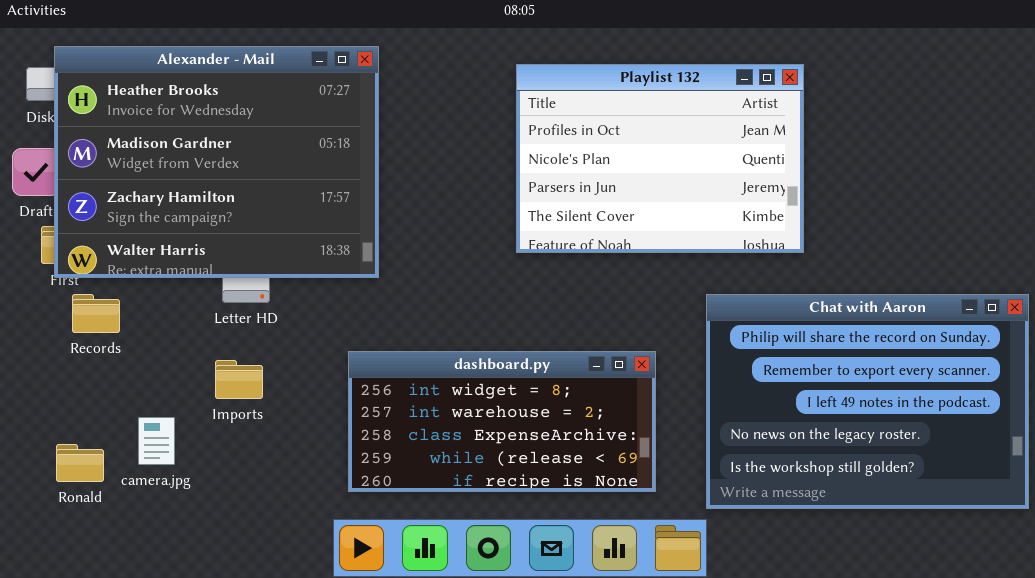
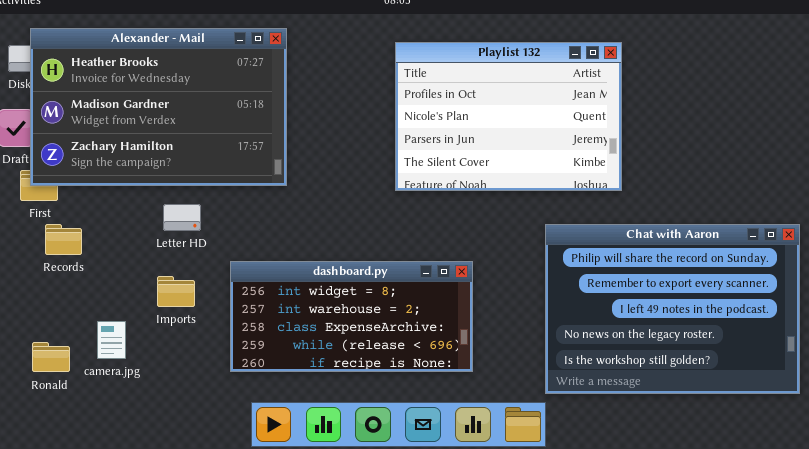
Alexander - Mail: [54,46,379,278] -> [30,28,287,186], resized
dashboard.py: [348,351,656,492] -> [230,261,473,372], moved

